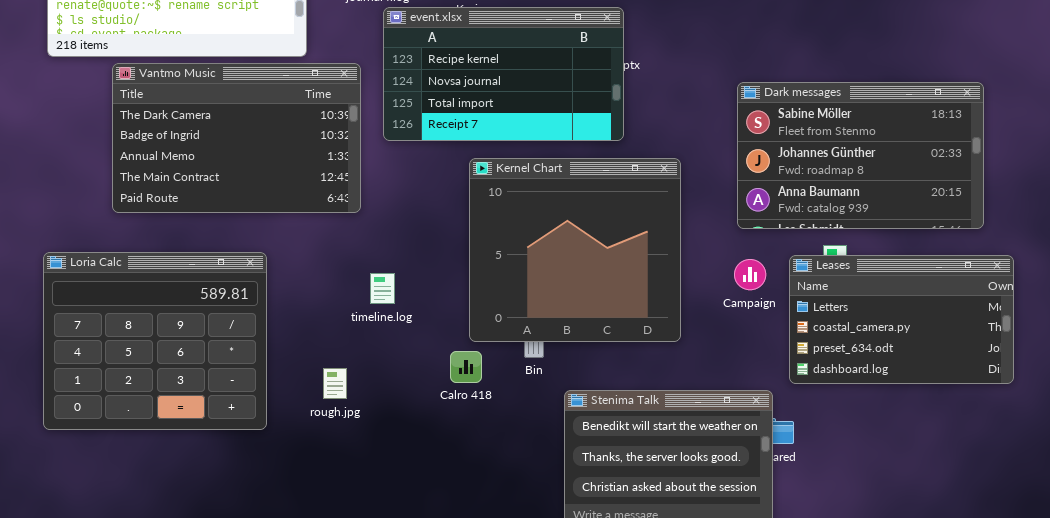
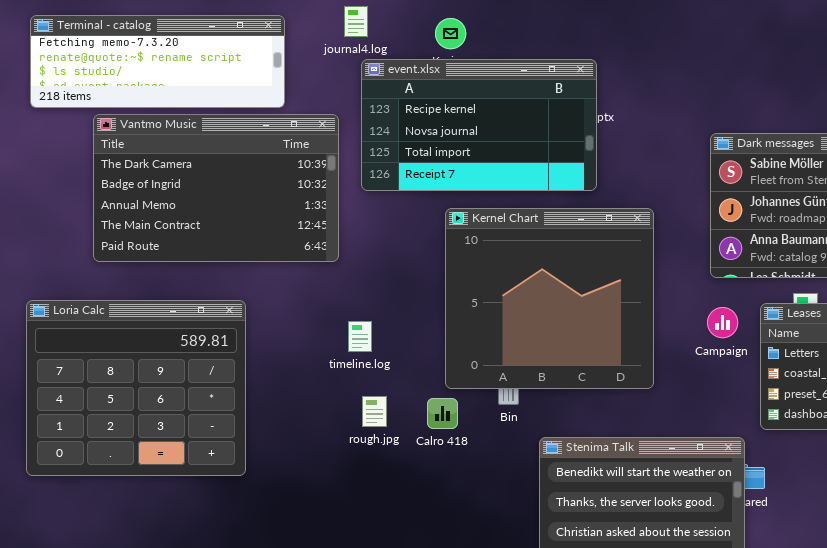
rough.jpg: [323,368,347,399] -> [362,396,387,427], moved

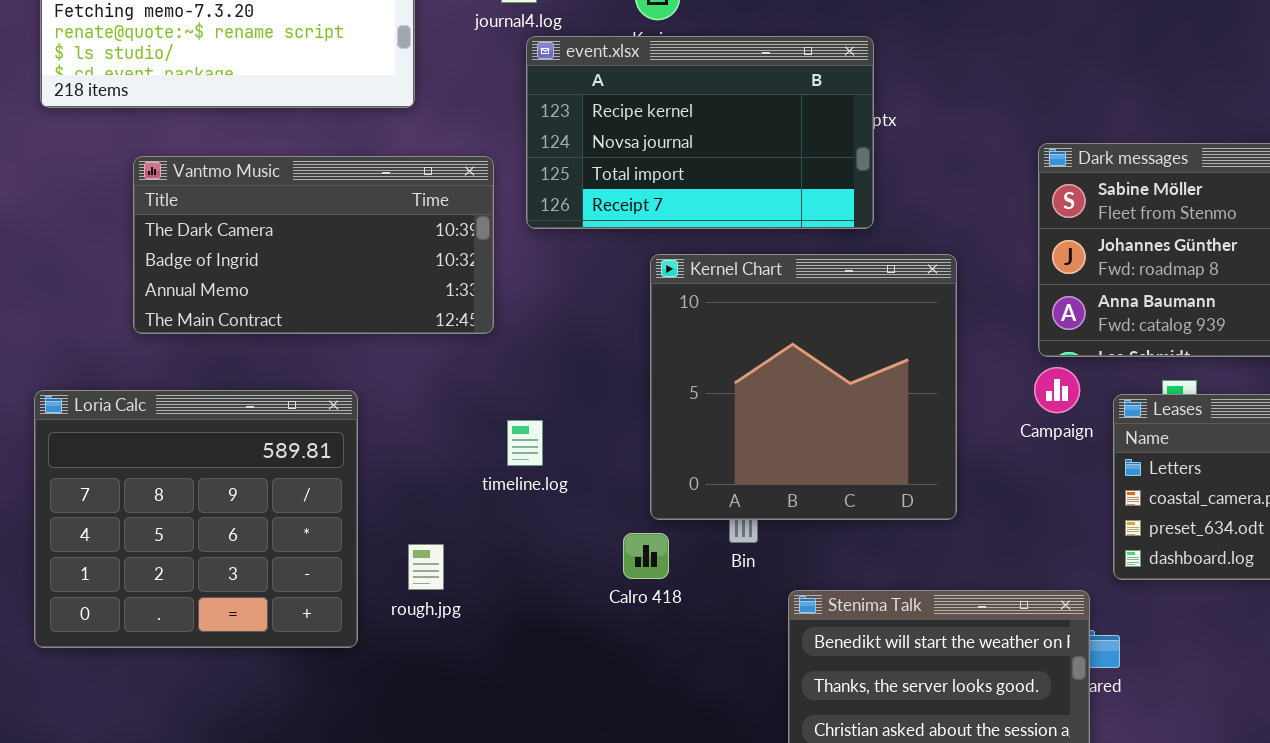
Vantmo Music: [93,114,339,262] -> [133,156,494,334], resized
Campaign: [707,307,738,338] -> [1034,367,1080,413], moved
rough.jpg: [362,396,387,427] -> [408,544,444,590], moved

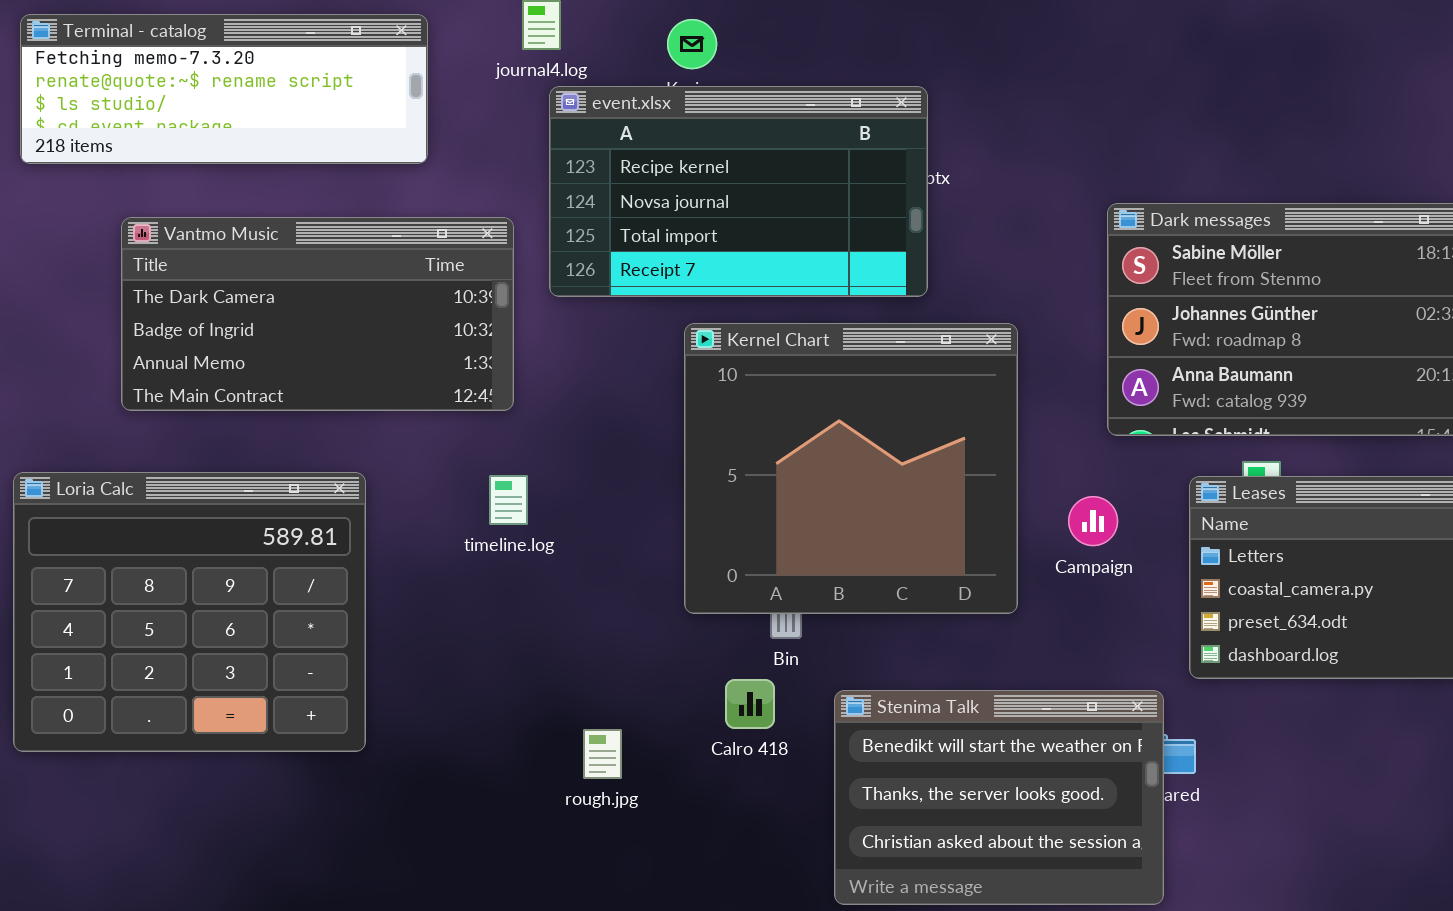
Campaign: [1034,367,1080,413] -> [1068,496,1118,546], moved
timeline.log: [507,420,543,466] -> [489,475,528,525], moved
Calro 418: [623,533,669,579] -> [725,679,775,729], moved
rough.jpg: [408,544,444,590] -> [583,729,622,779], moved

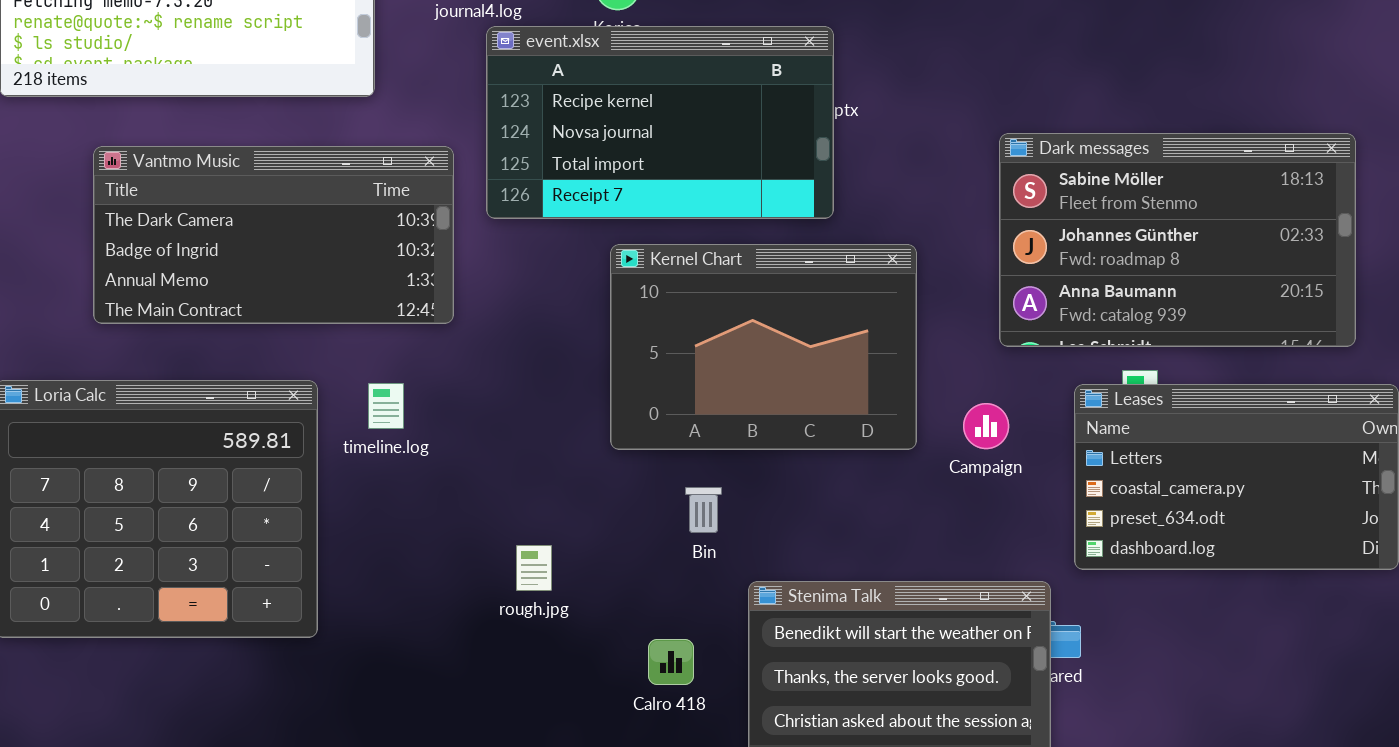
Kernel Chart: [684,323,1018,614] -> [610,244,917,450], resized
timeline.log: [489,475,528,525] -> [368,383,404,429], moved
Calro 418: [725,679,775,729] -> [648,639,694,685], moved
rough.jpg: [583,729,622,779] -> [516,545,552,591], moved

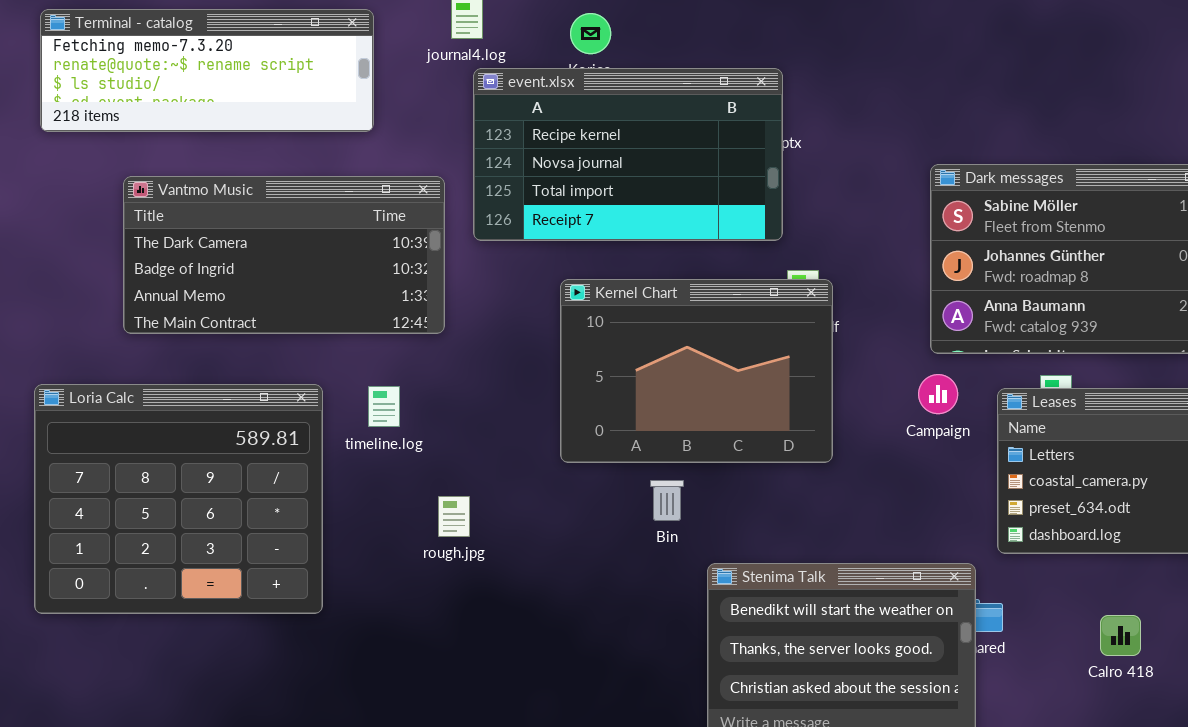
Kernel Chart: [610,244,917,450] -> [560,279,833,463], moved
Campaign: [963,403,1009,449] -> [918,374,958,414], moved
rough.jpg: [516,545,552,591] -> [438,496,470,537], moved
Calro 418: [648,639,694,685] -> [1100,615,1141,656], moved

